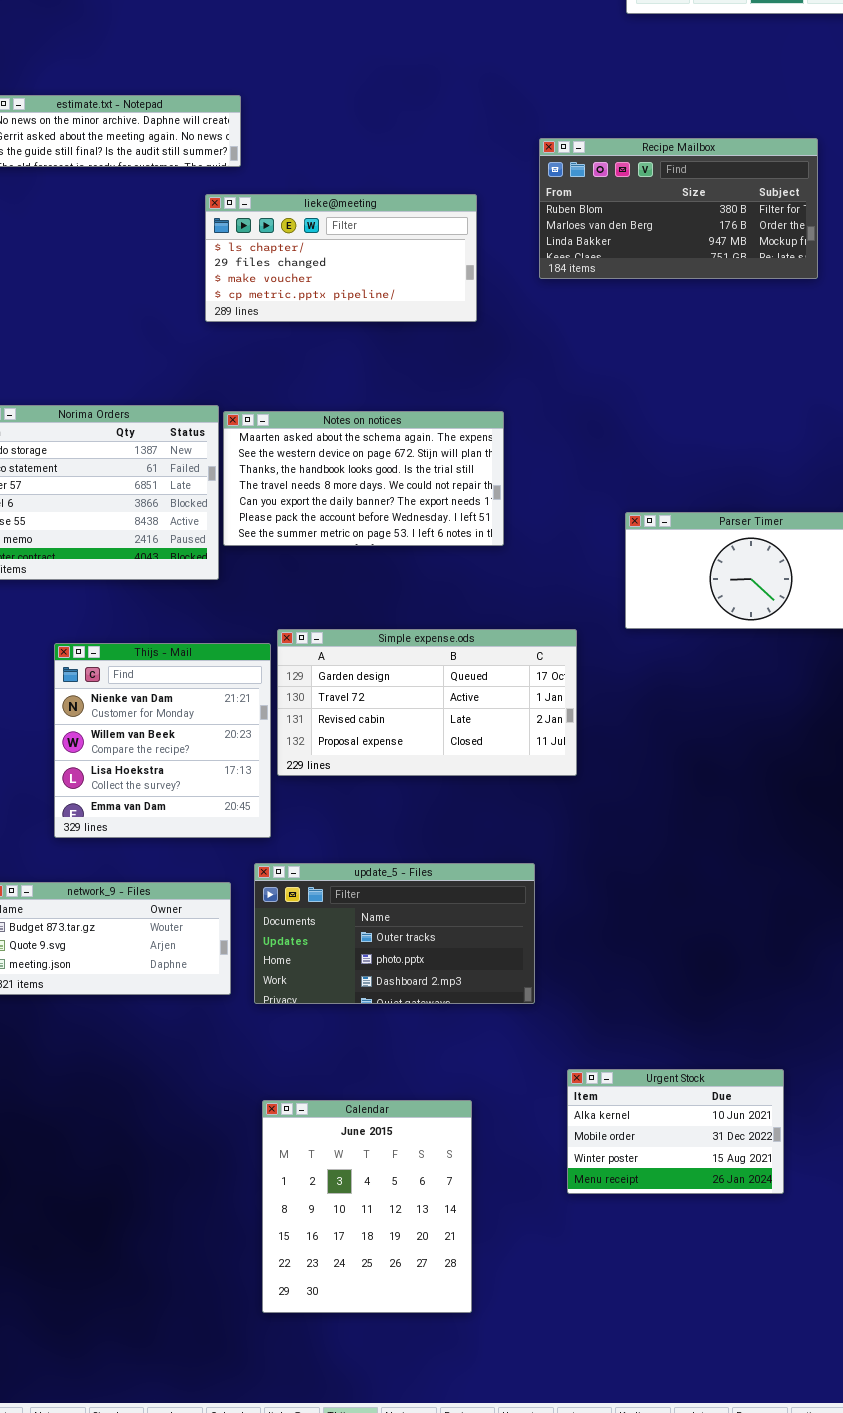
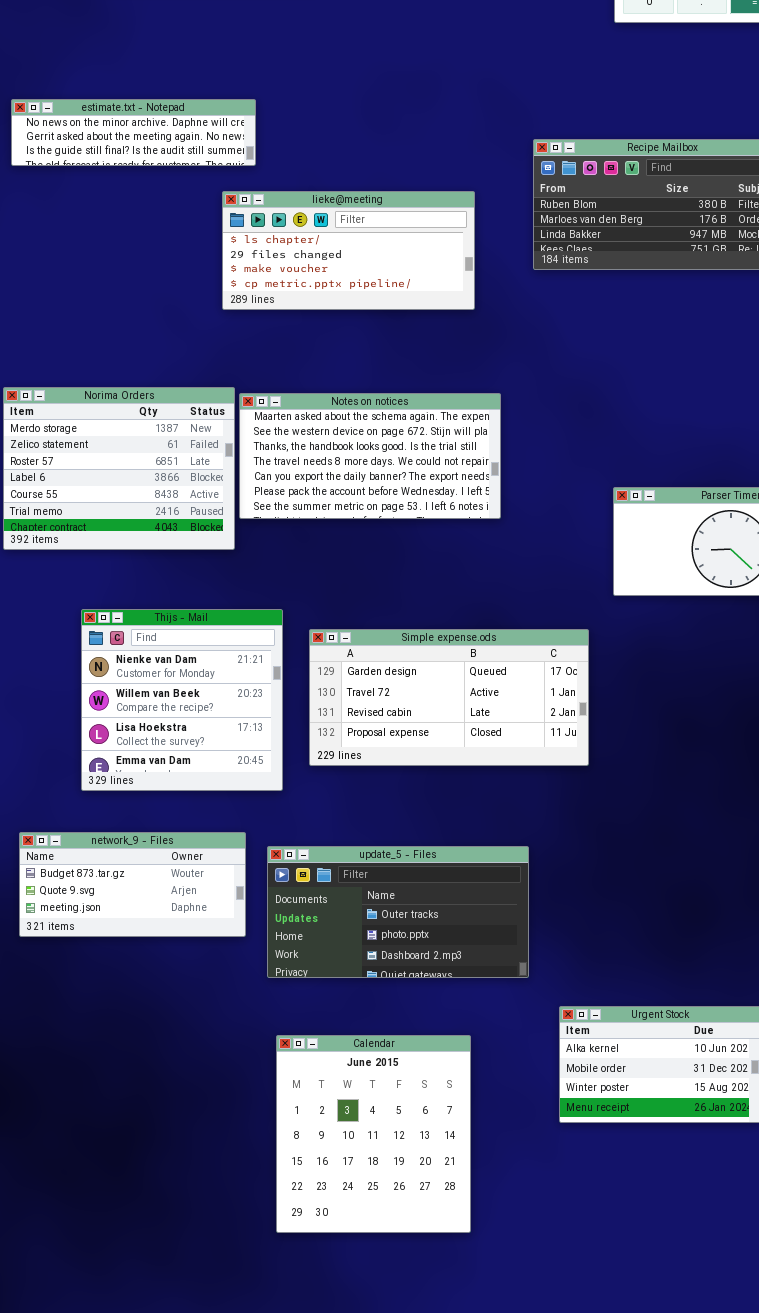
Simple expense.ods: [277,629,577,776] -> [309,629,589,766], moved
update_5 - Files: [254,863,535,1004] -> [267,846,529,978], moved

